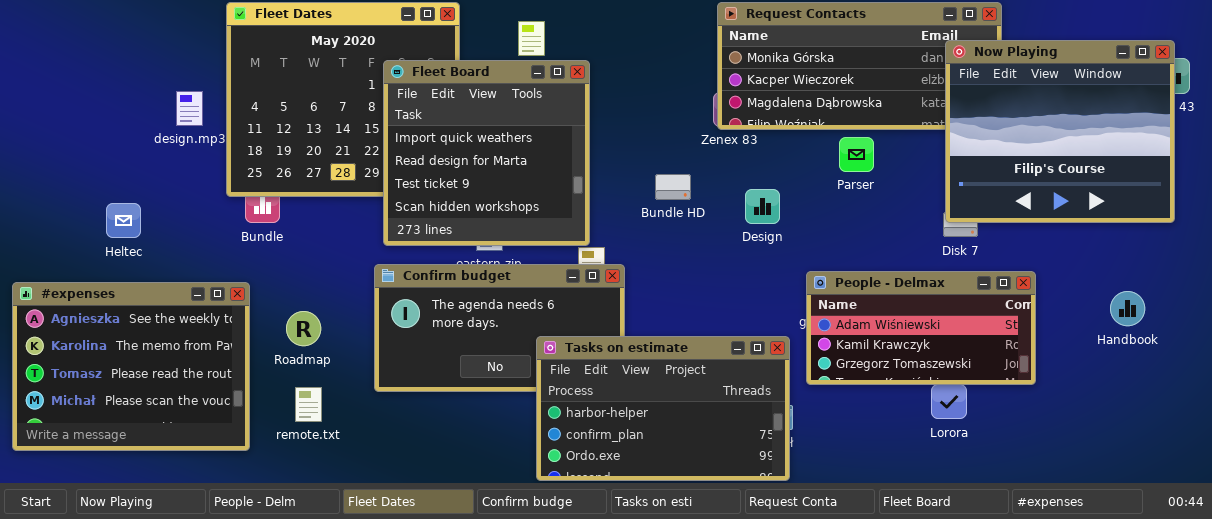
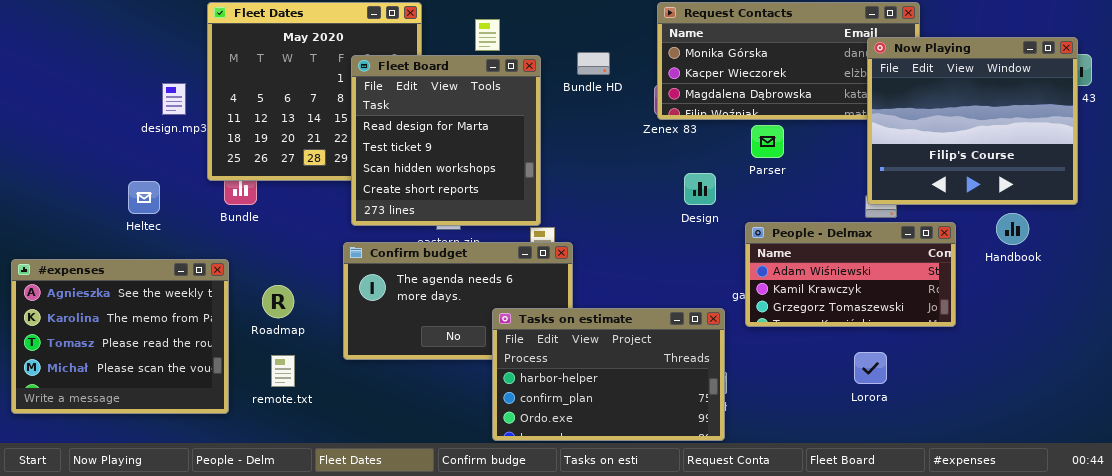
Fleet Board: [383,60,590,246] -> [351,55,541,226], scrolled down 1 row
Parser: [839,137,874,172] -> [751,125,784,158], moved
Bundle HD: [655,174,691,200] -> [577,52,610,75], moved
Heltec: [106,203,141,238] -> [128,181,160,214], moved
People - Delmax: [806,271,1036,385] -> [745,222,956,327], moved
Handbook: [1110,291,1145,326] -> [996,213,1029,245], moved

